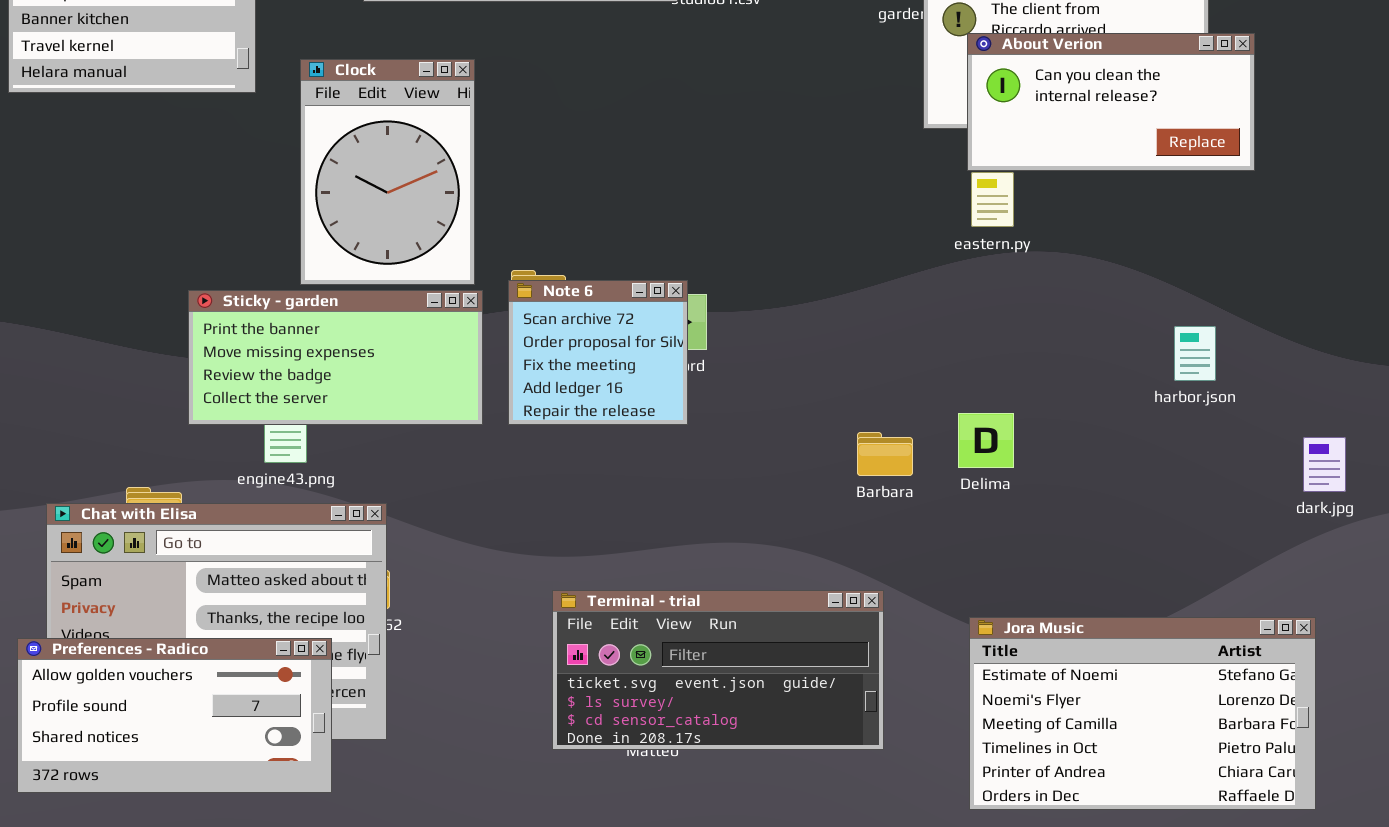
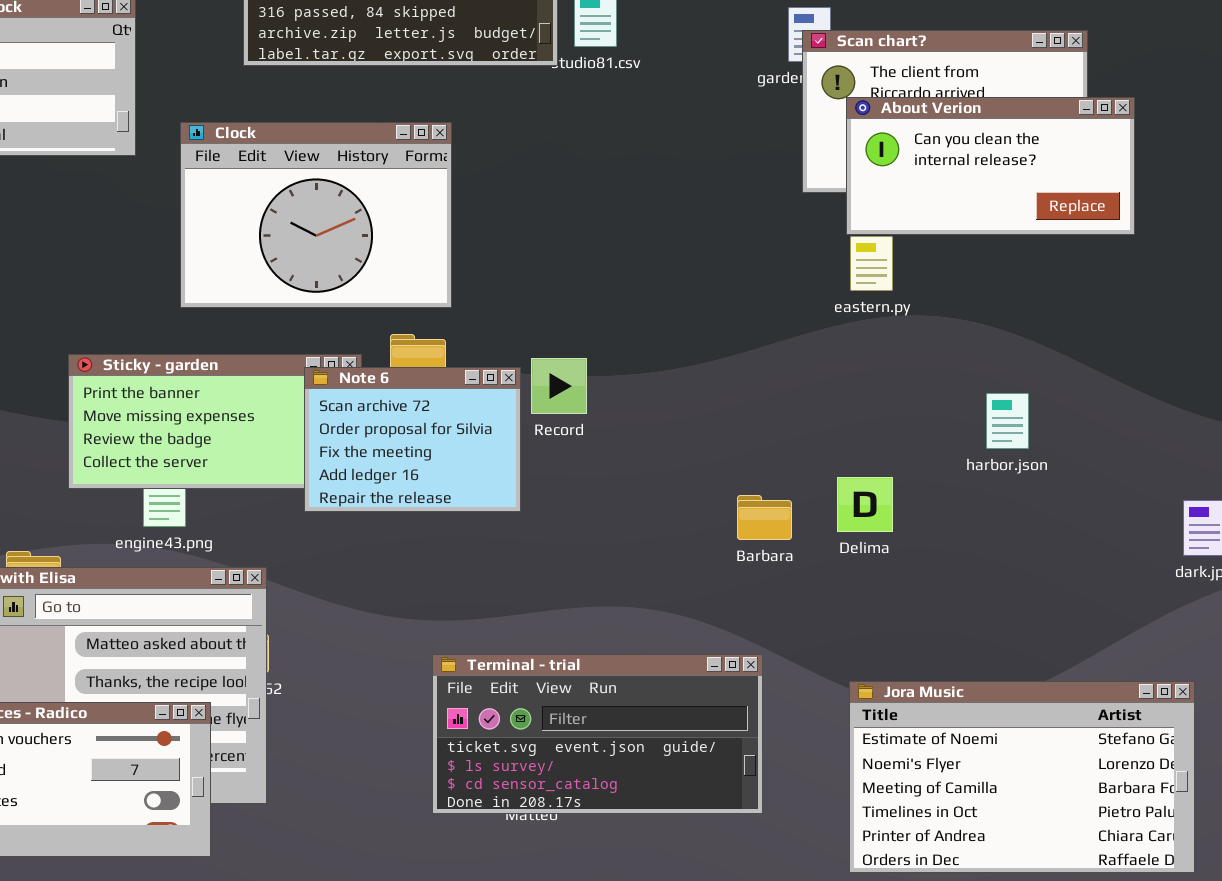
Clock: [300,59,475,285] -> [180,122,452,308], resized
Note 6: [508,280,688,425] -> [304,367,521,512], moved, resized
harbor.json: [1174,326,1216,381] -> [986,393,1029,449], moved

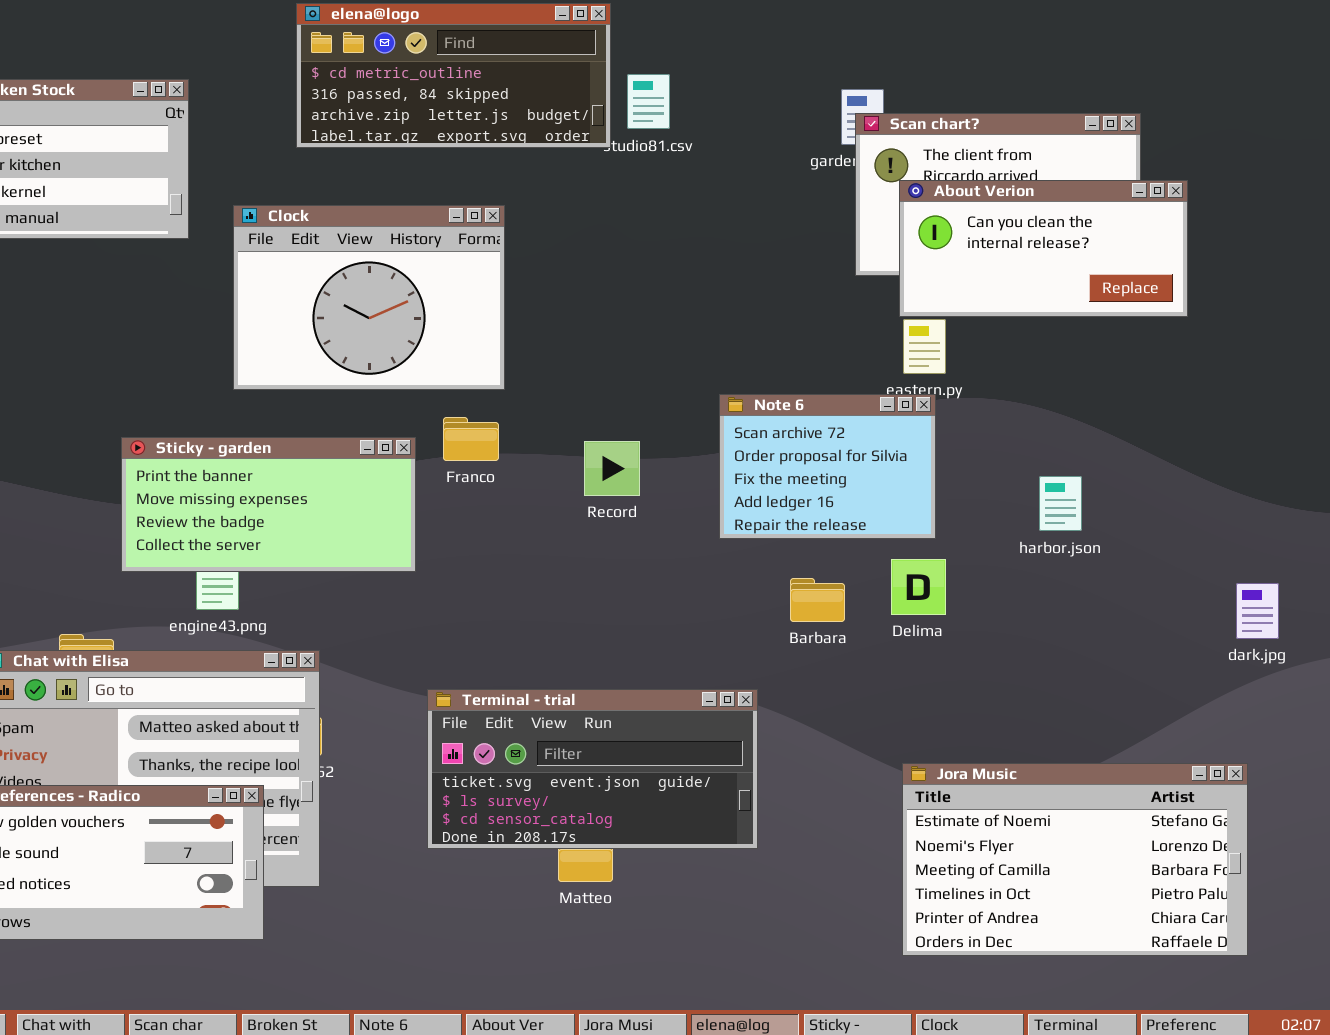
Note 6: [304,367,521,512] -> [719,394,936,539], moved
Terminal - trial: [432,654,763,814] -> [427,689,758,849], moved

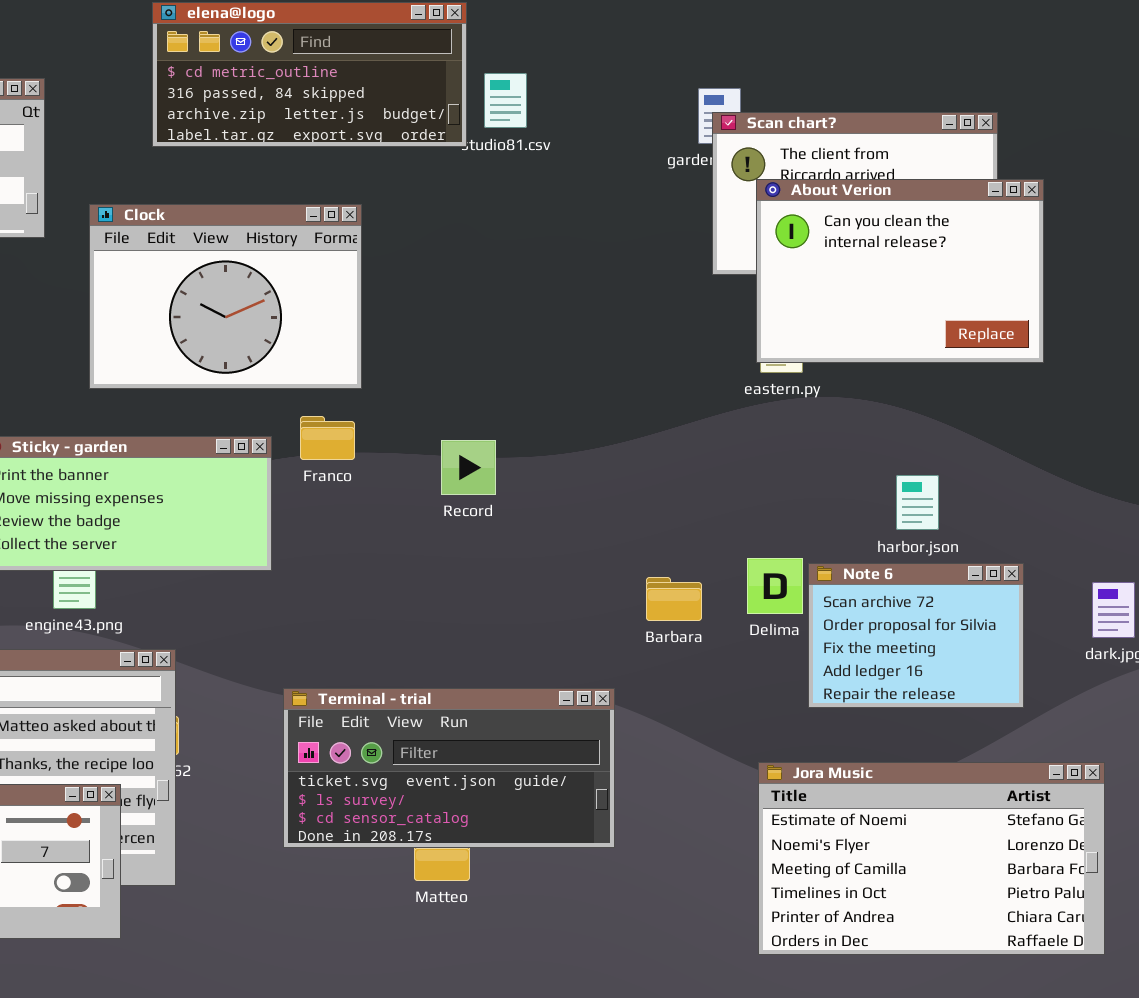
About Verion: [899,180,1188,317] -> [756,179,1044,363], resized
Note 6: [719,394,936,539] -> [808,563,1024,708], moved

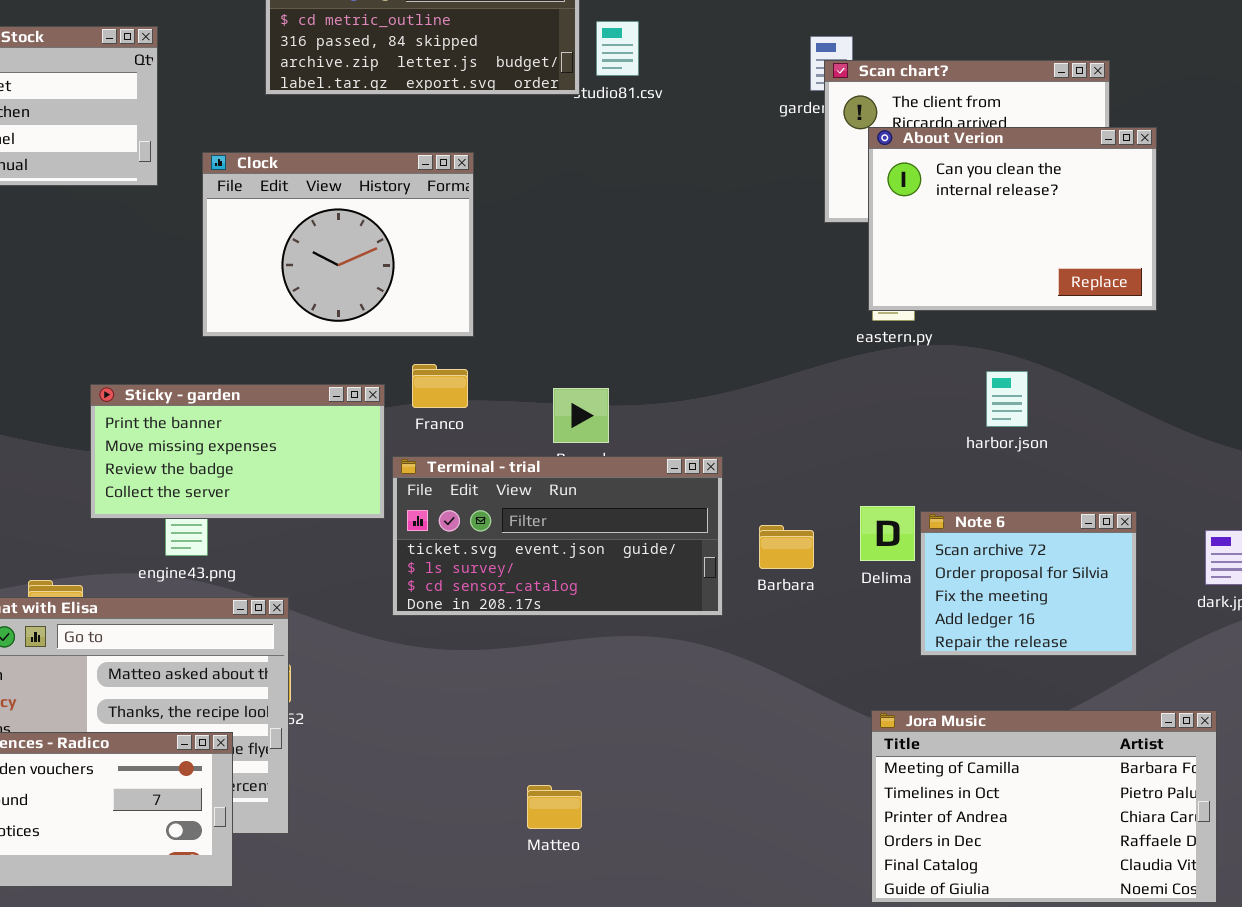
harbor.json: [896,475,939,530] -> [986,371,1028,427], moved
Terminal - trial: [283,688,615,848] -> [392,456,723,616], moved
Jora Music: [758,762,1105,955] -> [871,710,1217,903], scrolled down 2 rows

